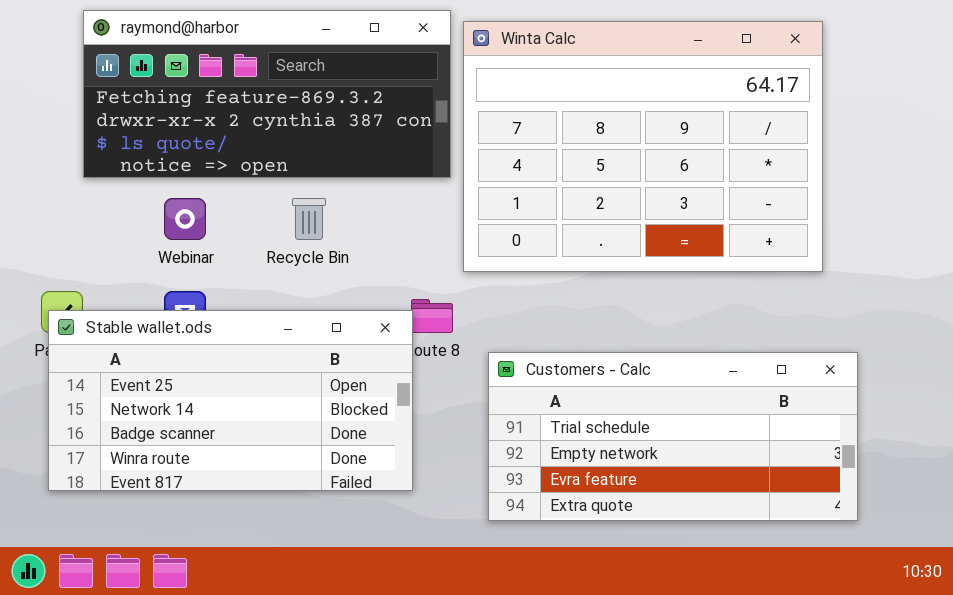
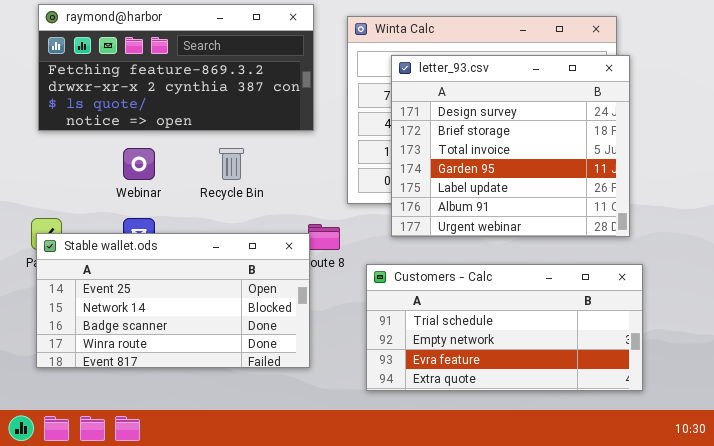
raymond@harbor: [83,10,451,178] -> [38,4,314,131], moved
letter_93.csv: none -> [391,55,630,237], opened

